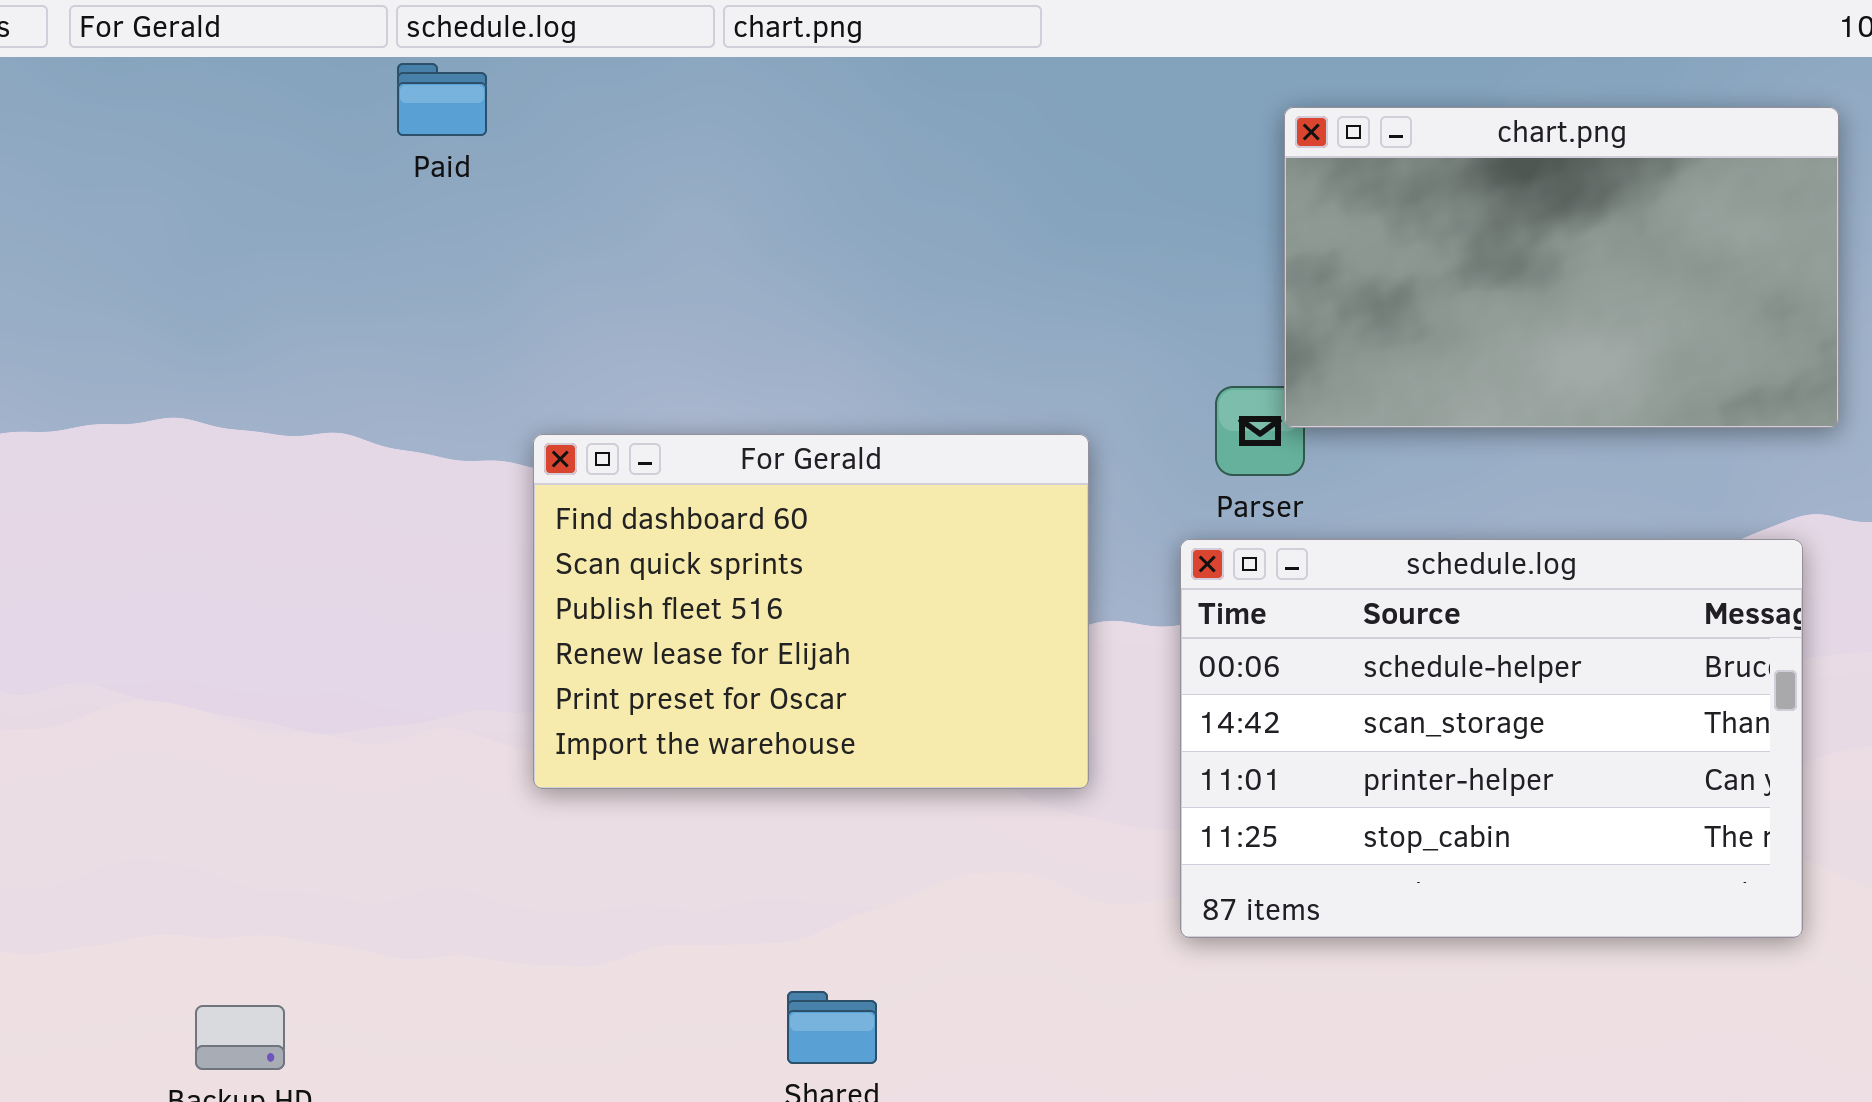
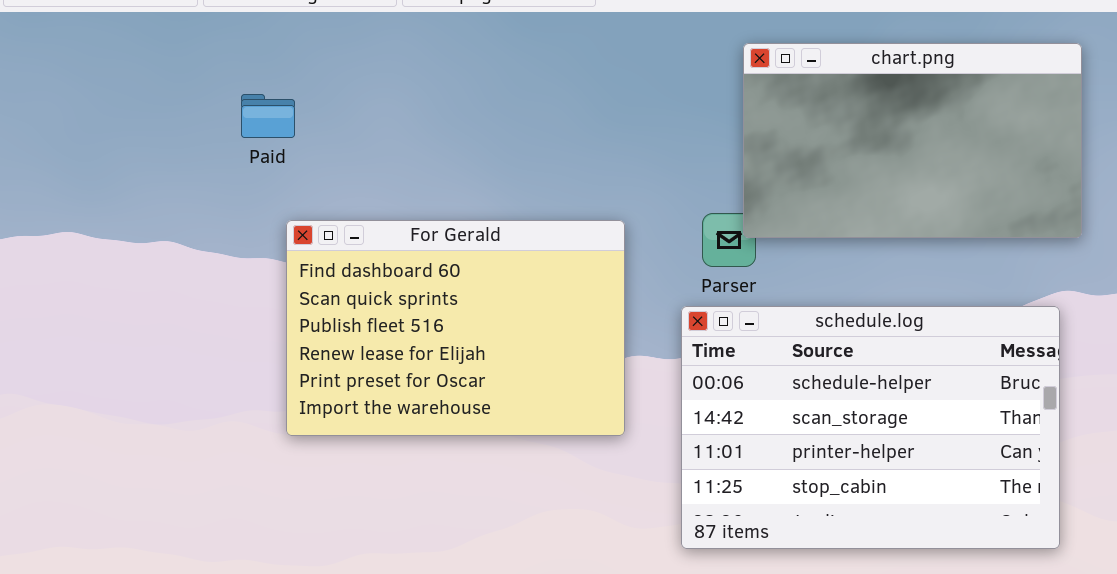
Paid: [397,63,487,136] -> [241,94,295,138], moved
For Gerald: [533,434,1089,789] -> [286,220,625,436], moved

